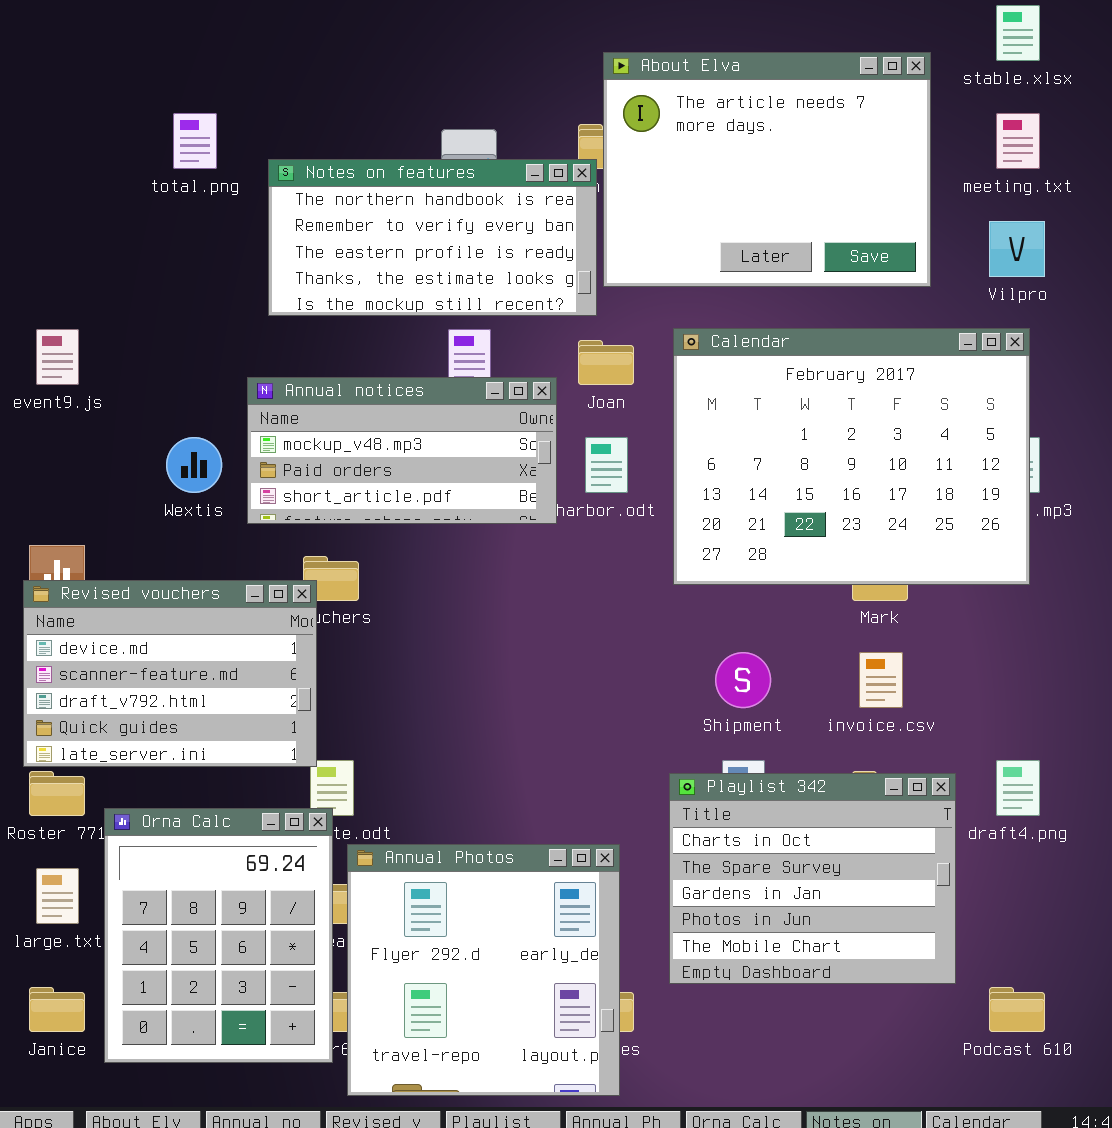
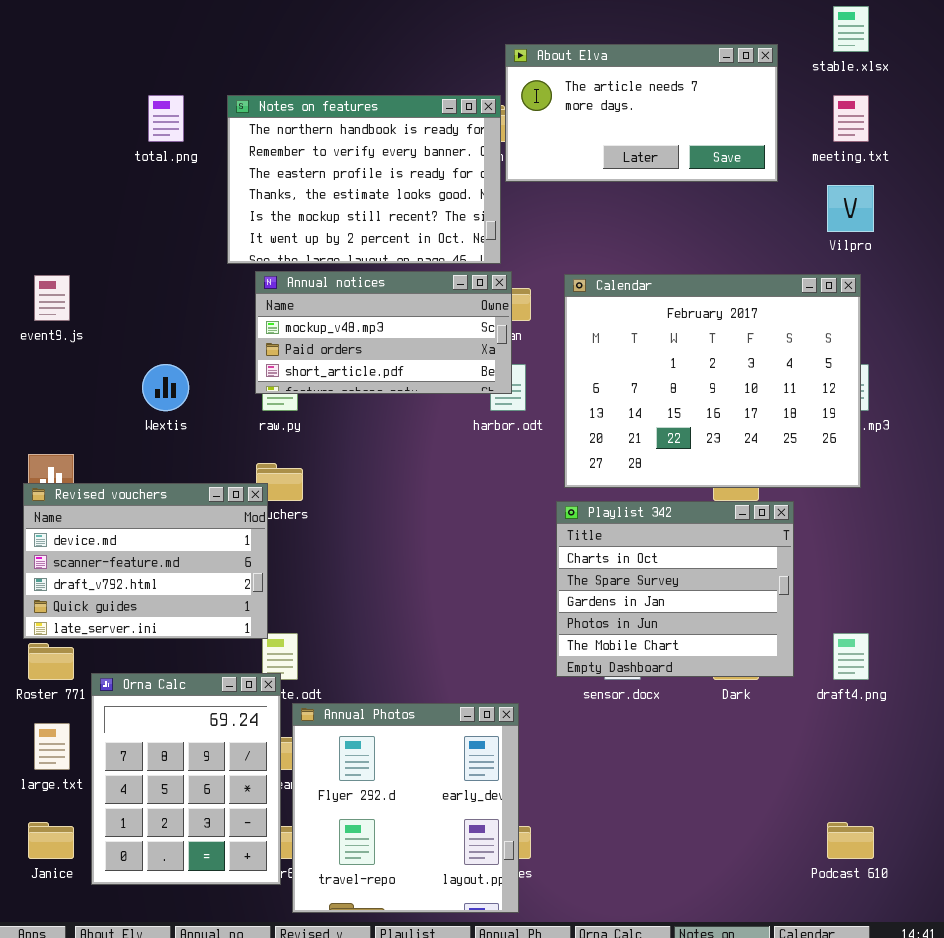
About Elva: [603,52,931,287] -> [505,44,778,182], resized
Notes on features: [268,159,597,316] -> [227,95,501,264], resized
Annual notices: [247,377,557,524] -> [255,271,512,394], moved
Playlist 342: [669,773,956,984] -> [556,501,794,677], moved

